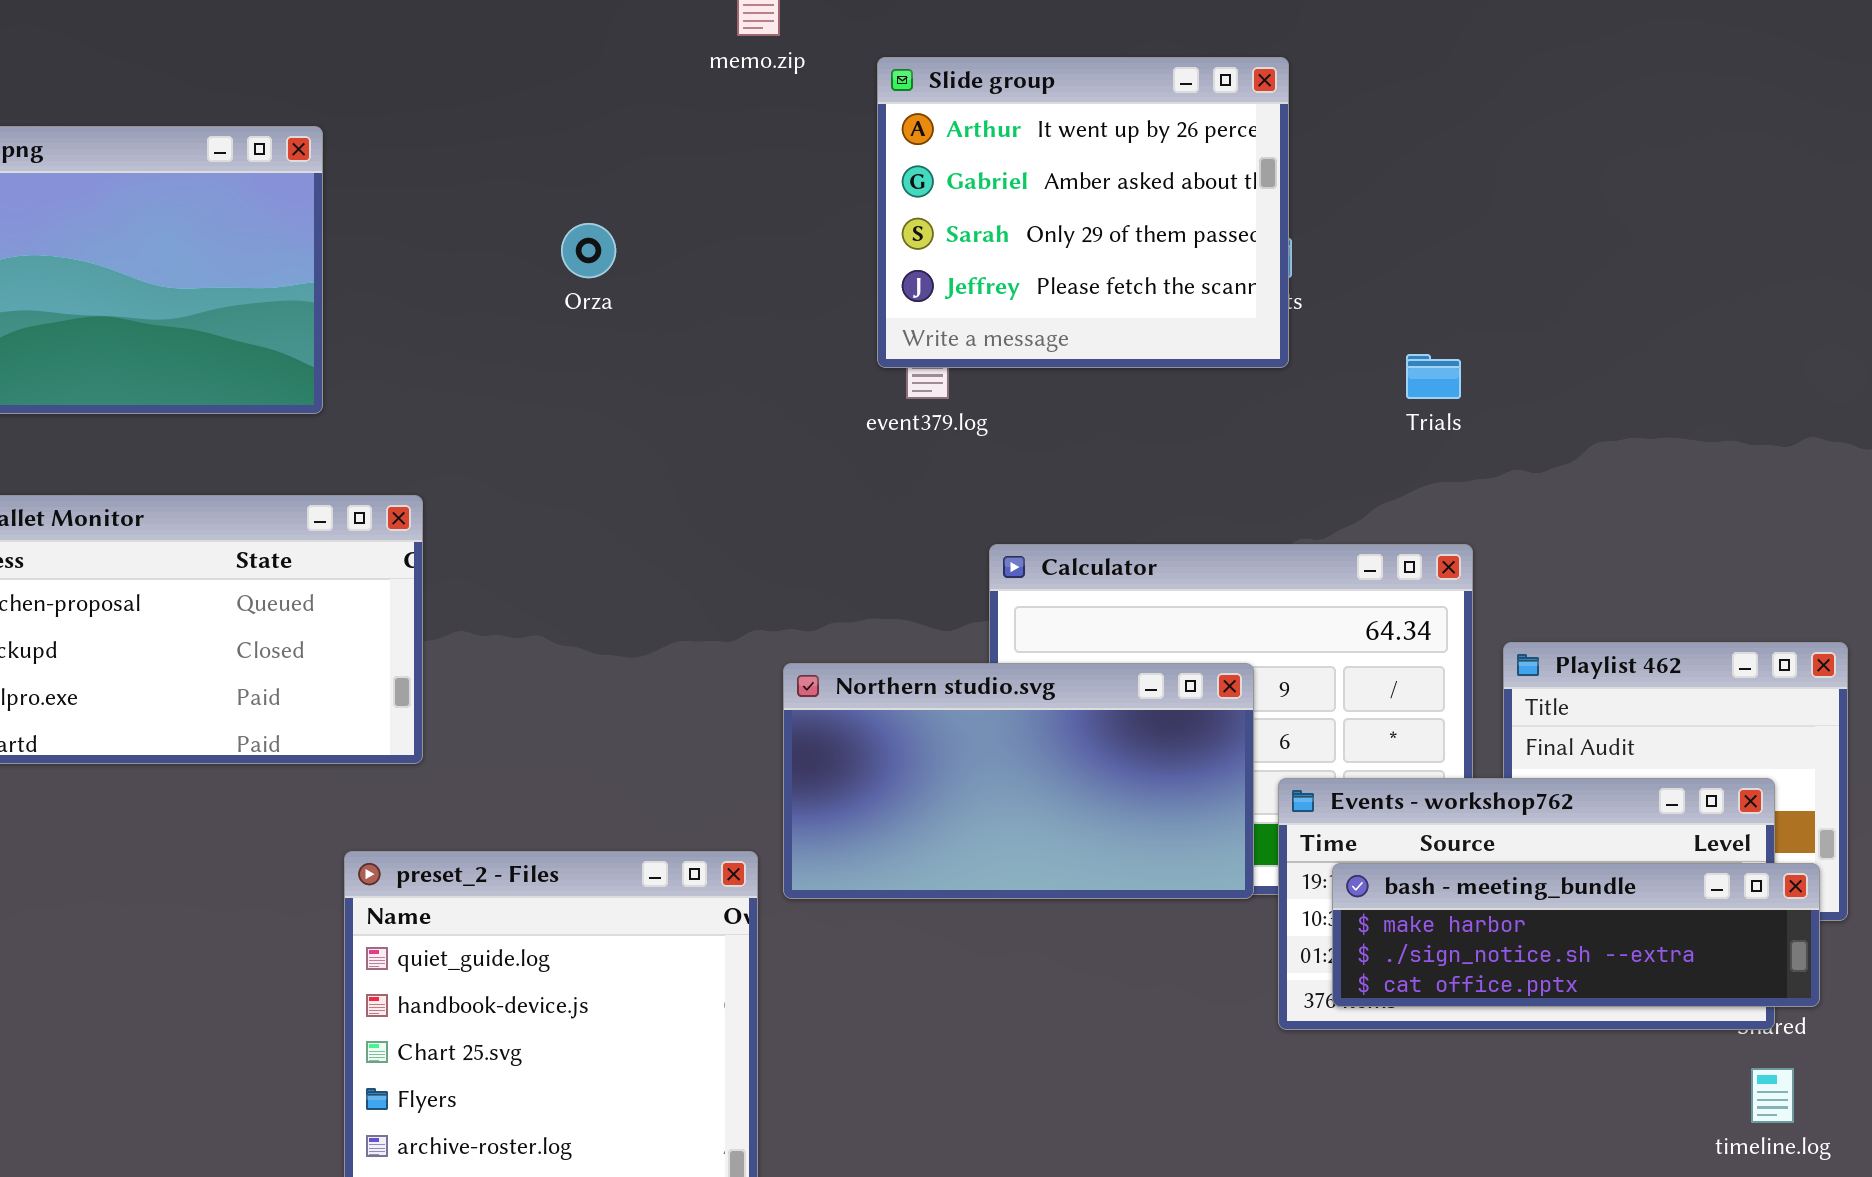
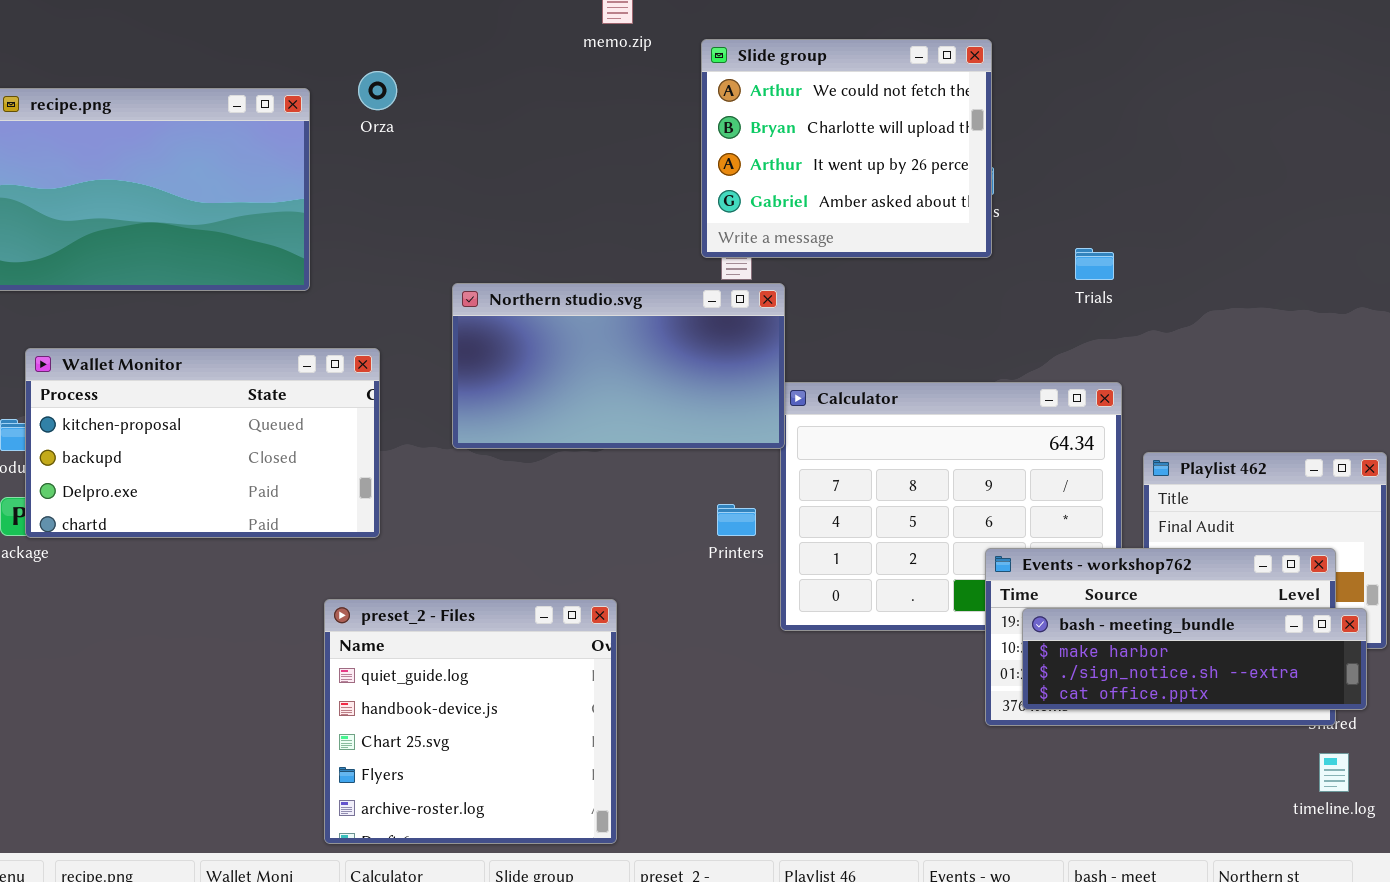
Slide group: [877,57,1289,368] -> [701,39,992,258], scrolled up 2 rows
Orza: [561,223,616,278] -> [358,71,397,110], moved
Northern studio.svg: [783,663,1254,899] -> [452,283,785,449], moved

